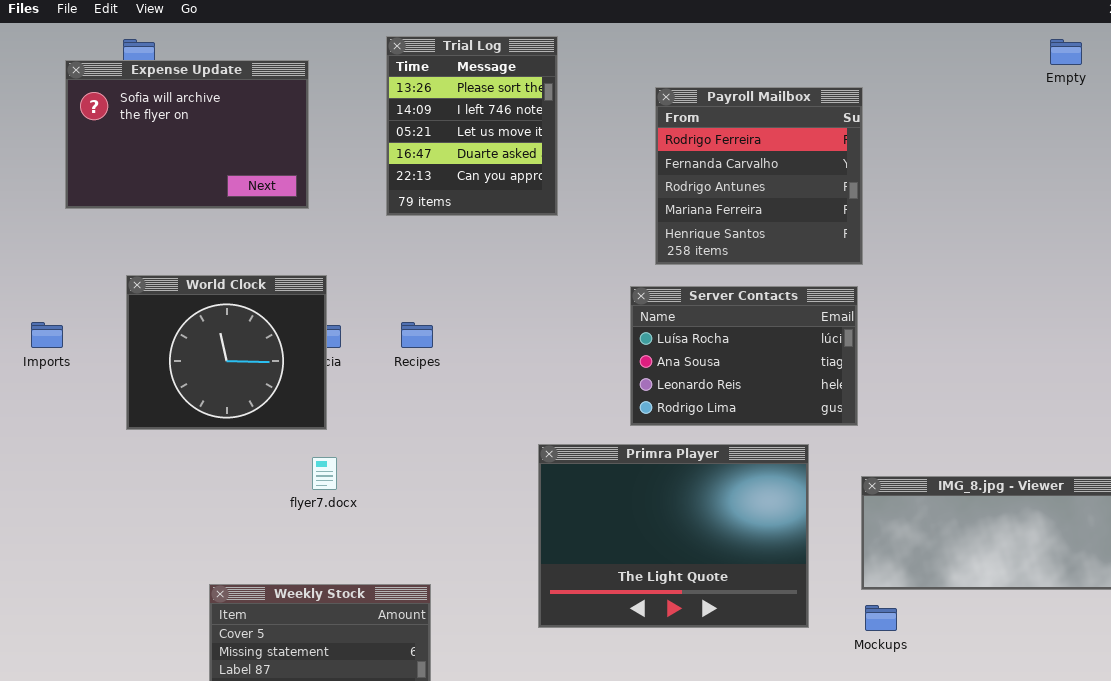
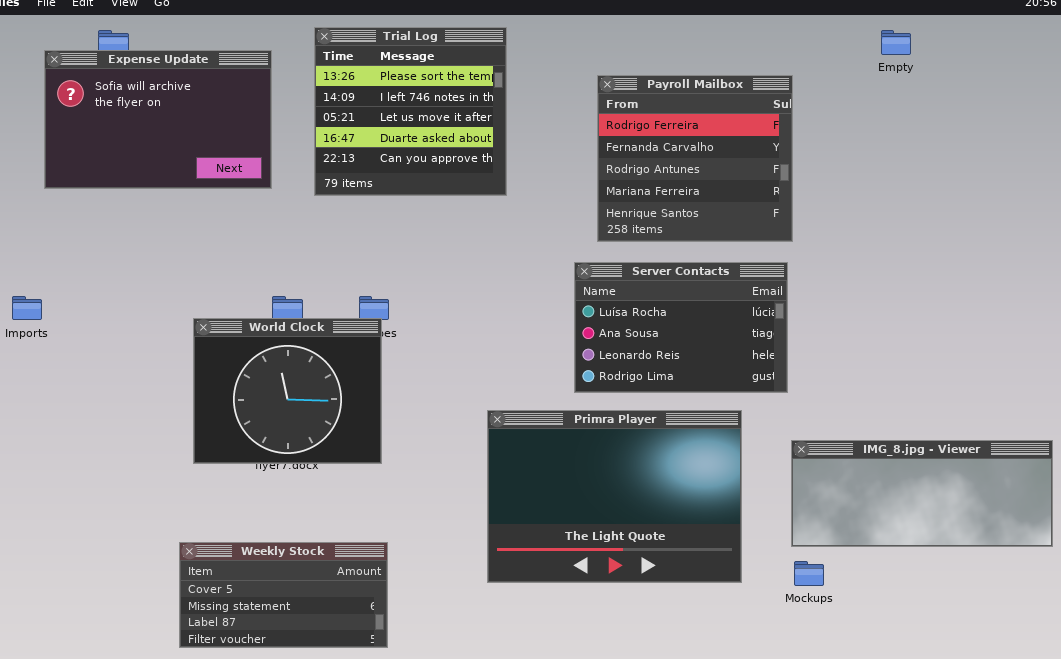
Trial Log: [386,36,558,216] -> [314,27,507,196], resized
Empty: [1050,39,1082,65] -> [881,30,911,55], moved
World Clock: [126,275,327,430] -> [193,318,382,464], moved

